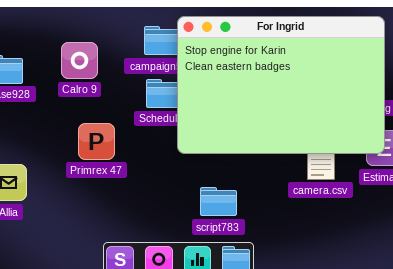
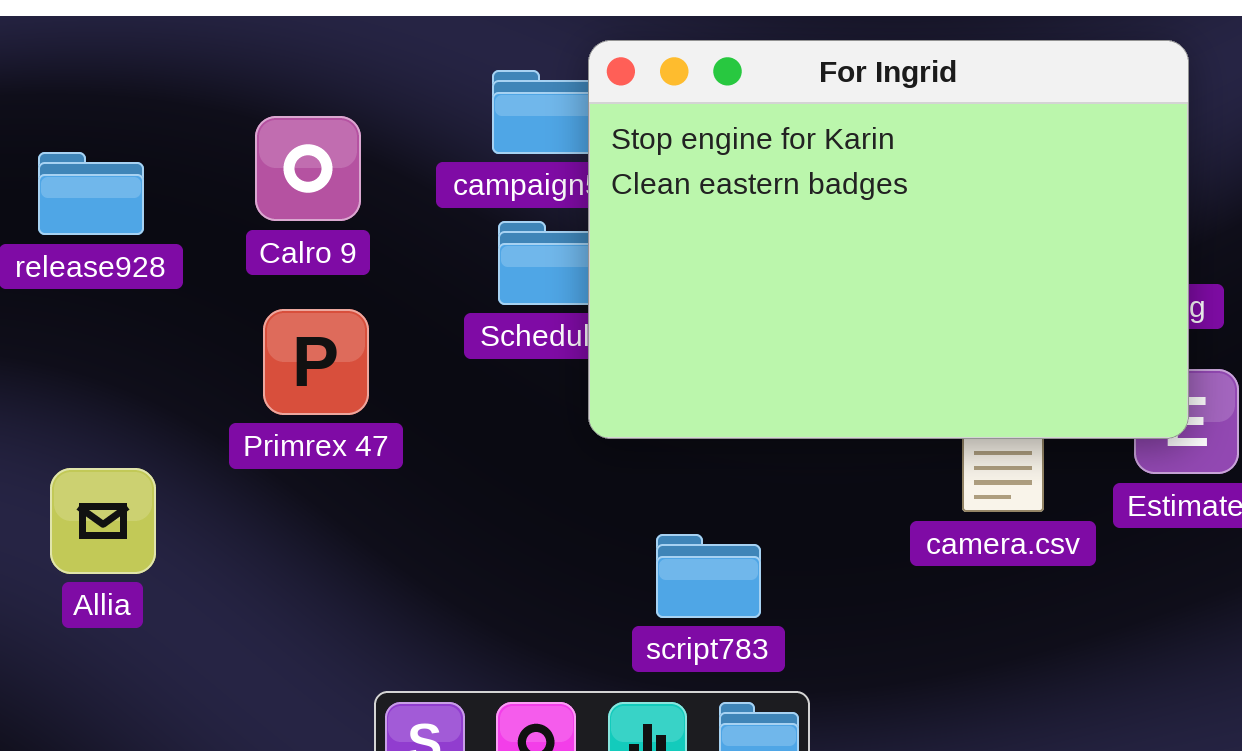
Primrex 47: [78,123,115,160] -> [263,309,369,415], moved

